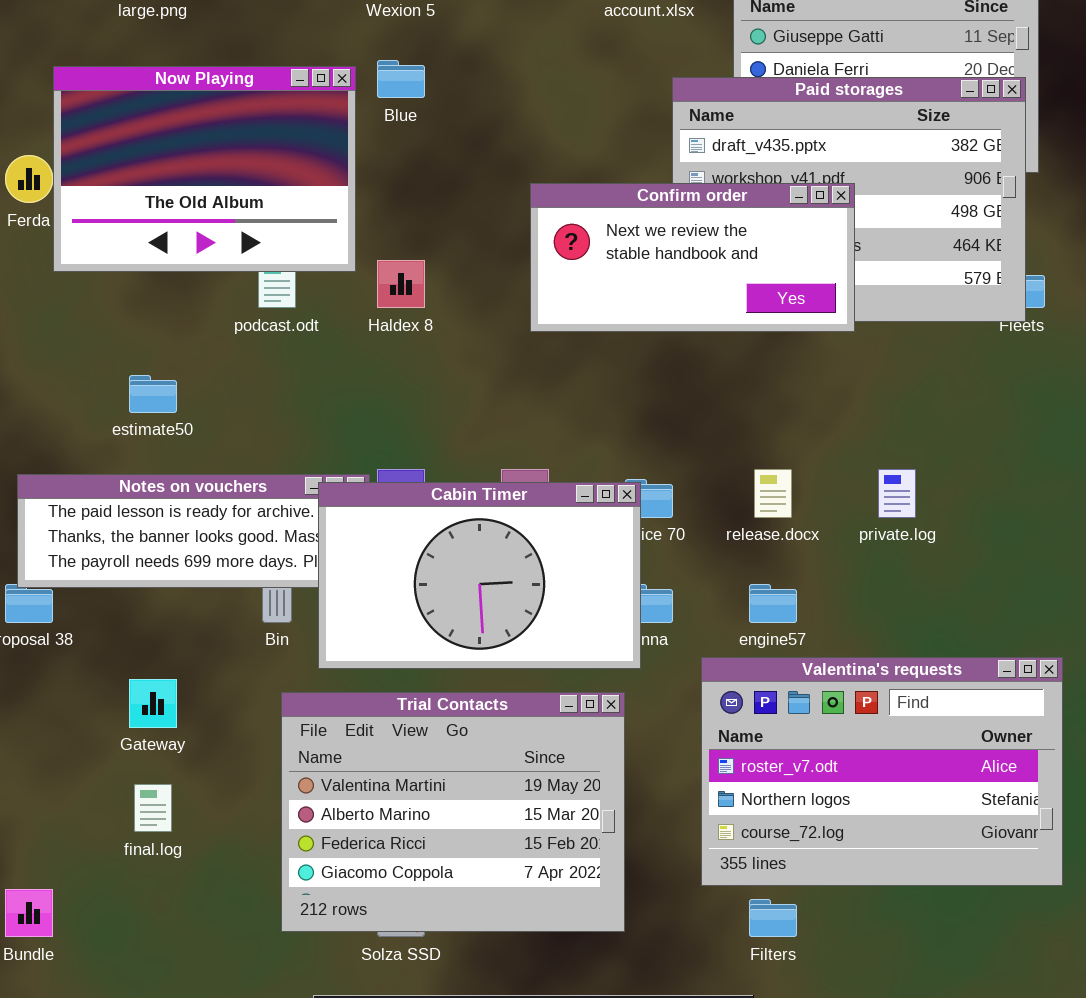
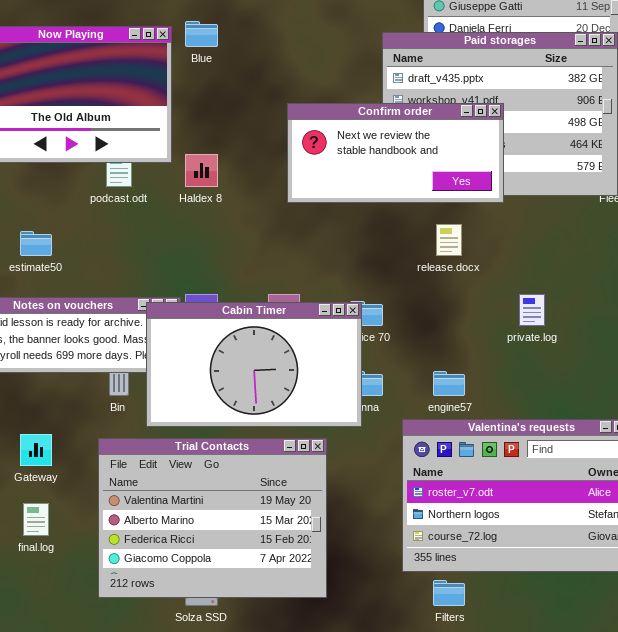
release.docx: [754,469,792,518] -> [436,224,462,256], moved
Trial Contacts: [281,692,625,932] -> [98,438,327,598], moved

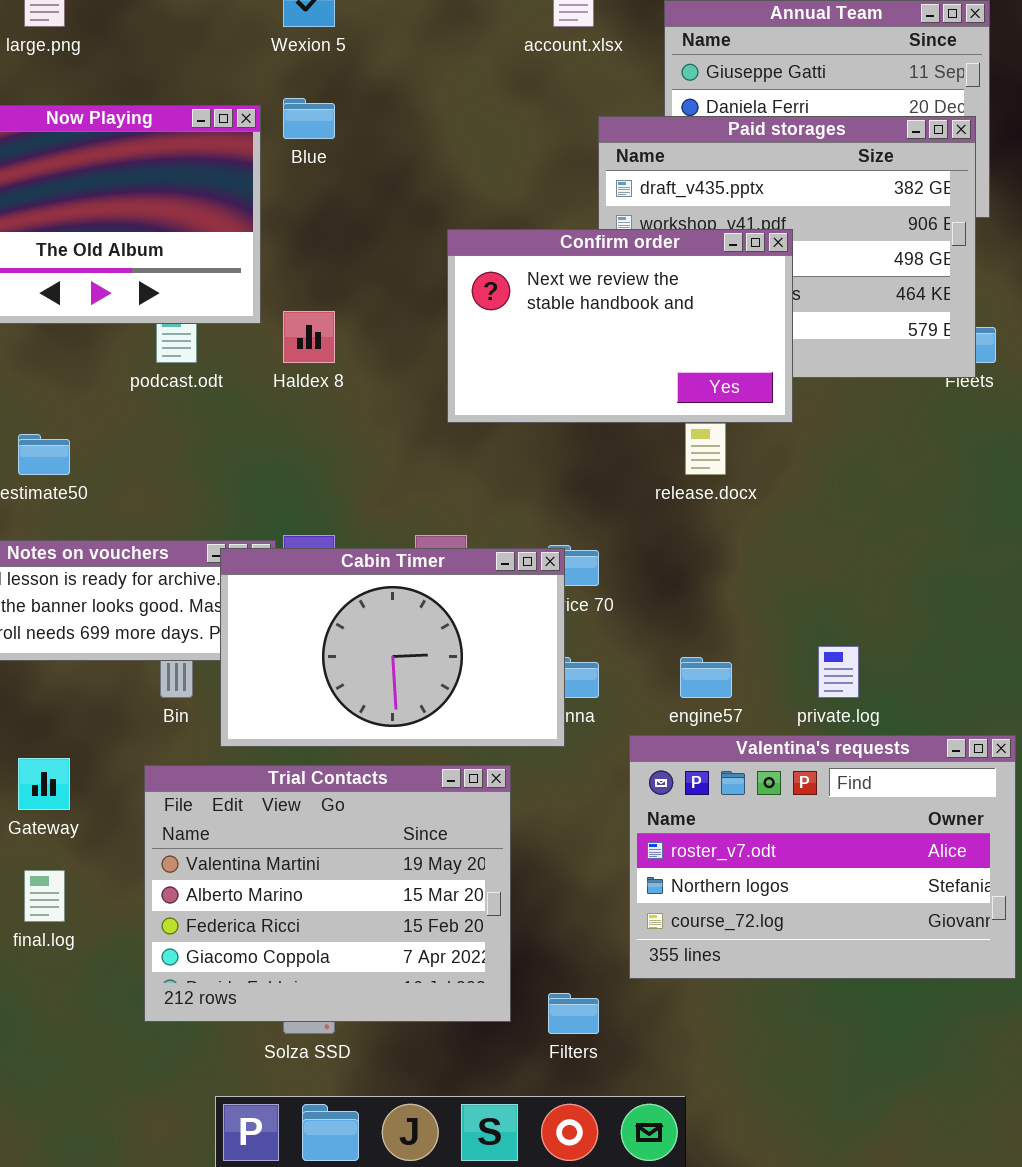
Confirm order: [287,103,504,203] -> [447,229,793,423], resized
private.log: [519,294,545,326] -> [818,646,859,698], moved
Filters: [433,580,465,606] -> [548,993,599,1034], moved

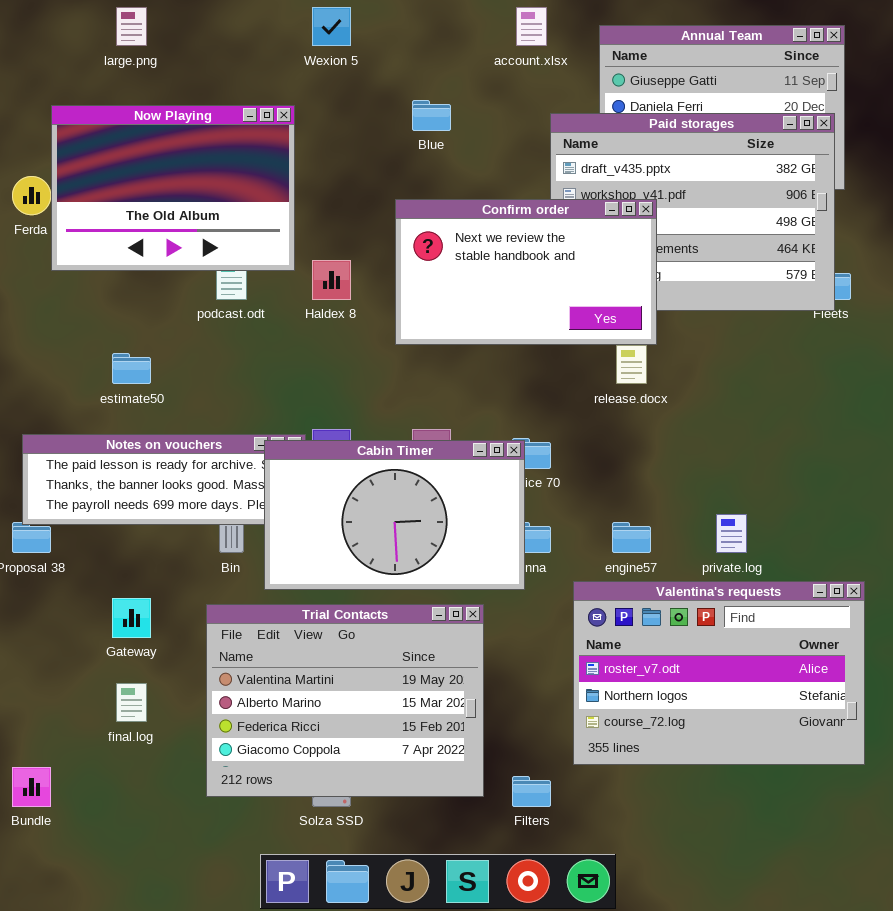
Blue: [283,98,335,139] -> [412,100,451,131], moved
Confirm order: [447,229,793,423] -> [395,199,657,345], moved

